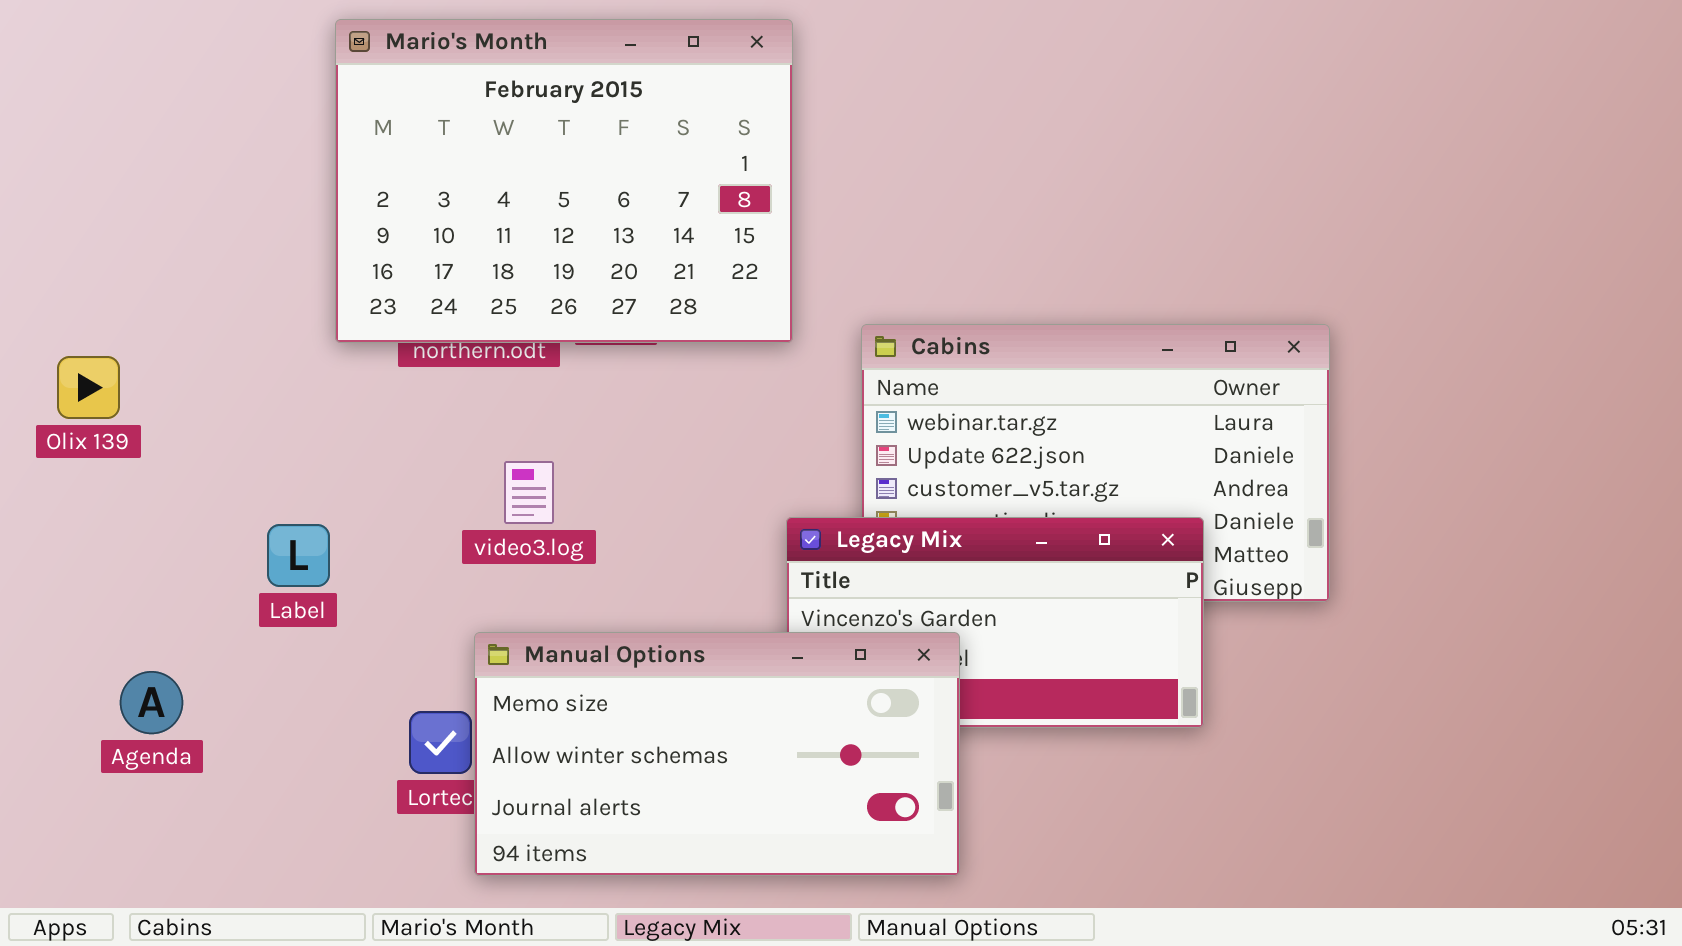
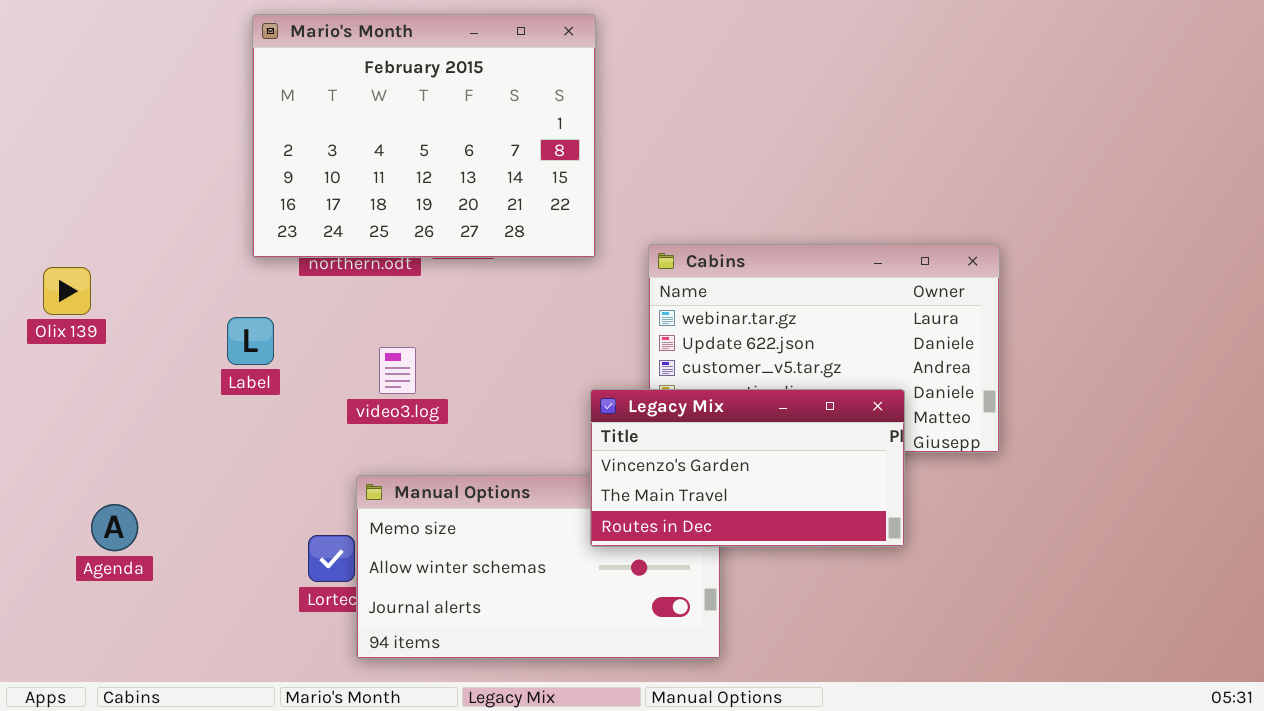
Legacy Mix: [786,517,1204,728] -> [590,389,905,547], raised
Label: [267,524,330,587] -> [227,317,274,365], moved

